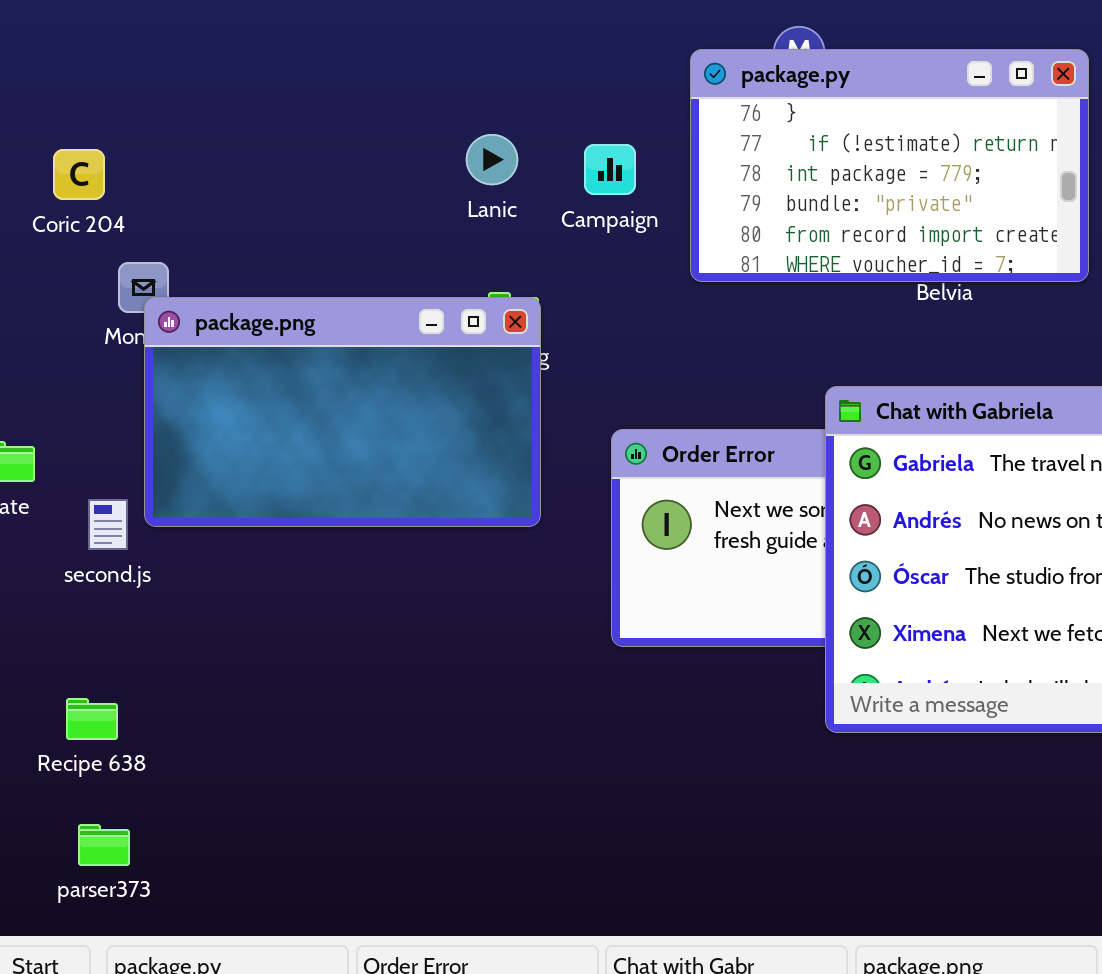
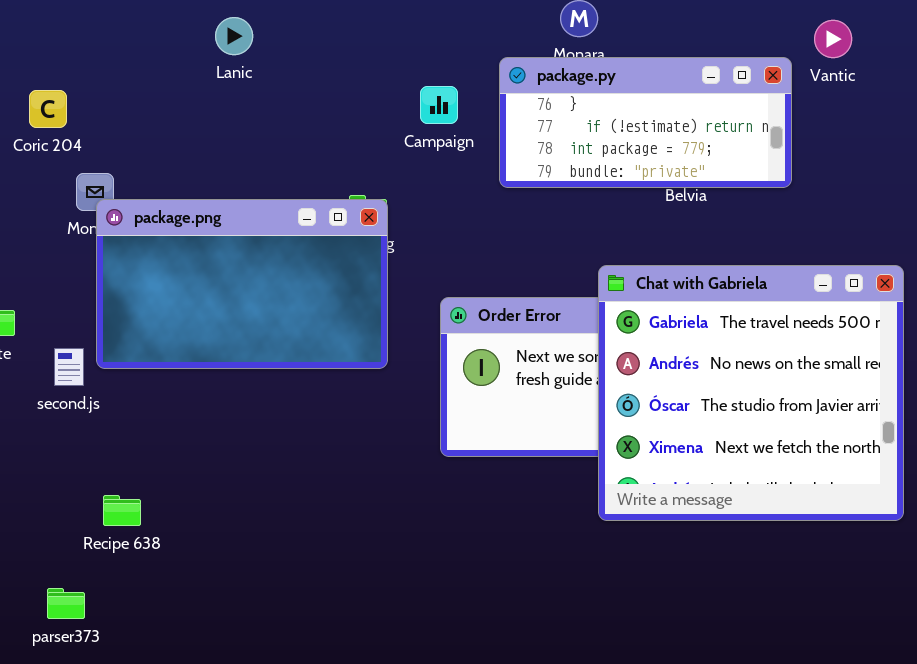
package.py: [690,49,1089,282] -> [499,57,792,188], resized
Lanic: [466,134,518,185] -> [215,17,253,55], moved
Recipe 638: [66,698,118,740] -> [103,495,141,526], moved

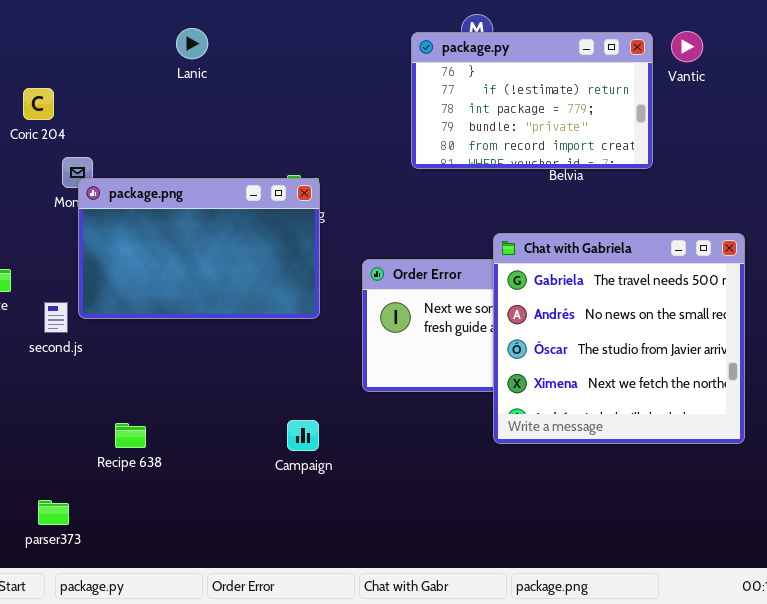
package.py: [499,57,792,188] -> [411,32,653,169], resized
Campaign: [420,86,458,124] -> [287,420,319,451], moved
Recipe 638: [103,495,141,526] -> [115,423,146,448], moved

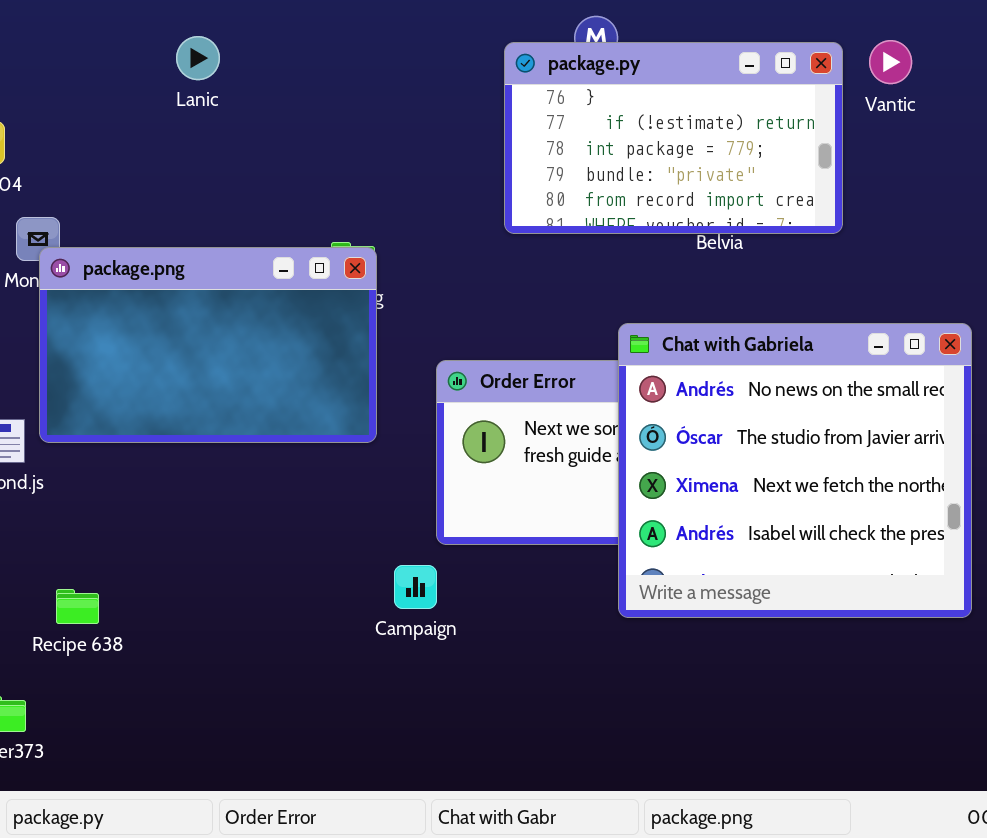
Chat with Gabriela: [493,233,745,444] -> [618,323,972,618], scrolled down 1 row
Campaign: [287,420,319,451] -> [394,565,437,609], moved
Recipe 638: [115,423,146,448] -> [56,589,99,624], moved

